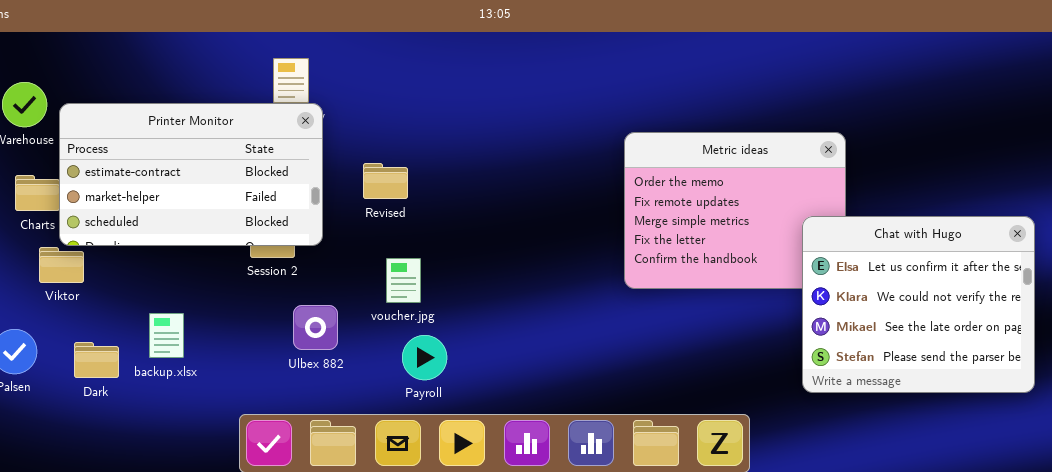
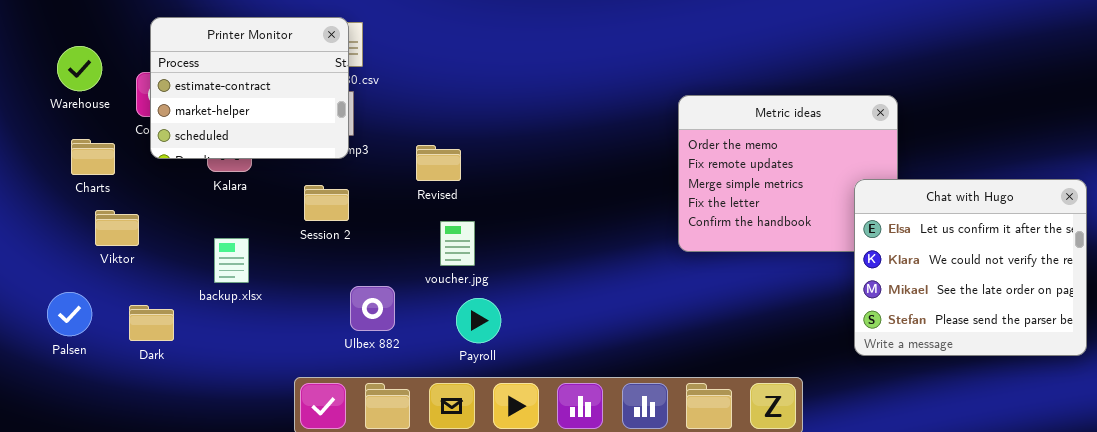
Printer Monitor: [59,103,323,246] -> [150,17,349,159], moved, resized
Revised: [363,163,408,199] -> [416,145,461,181], moved
Ulbex 882: [293,305,338,350] -> [350,286,395,331], moved
backup.xlsx: [149,313,184,358] -> [214,238,249,283], moved

